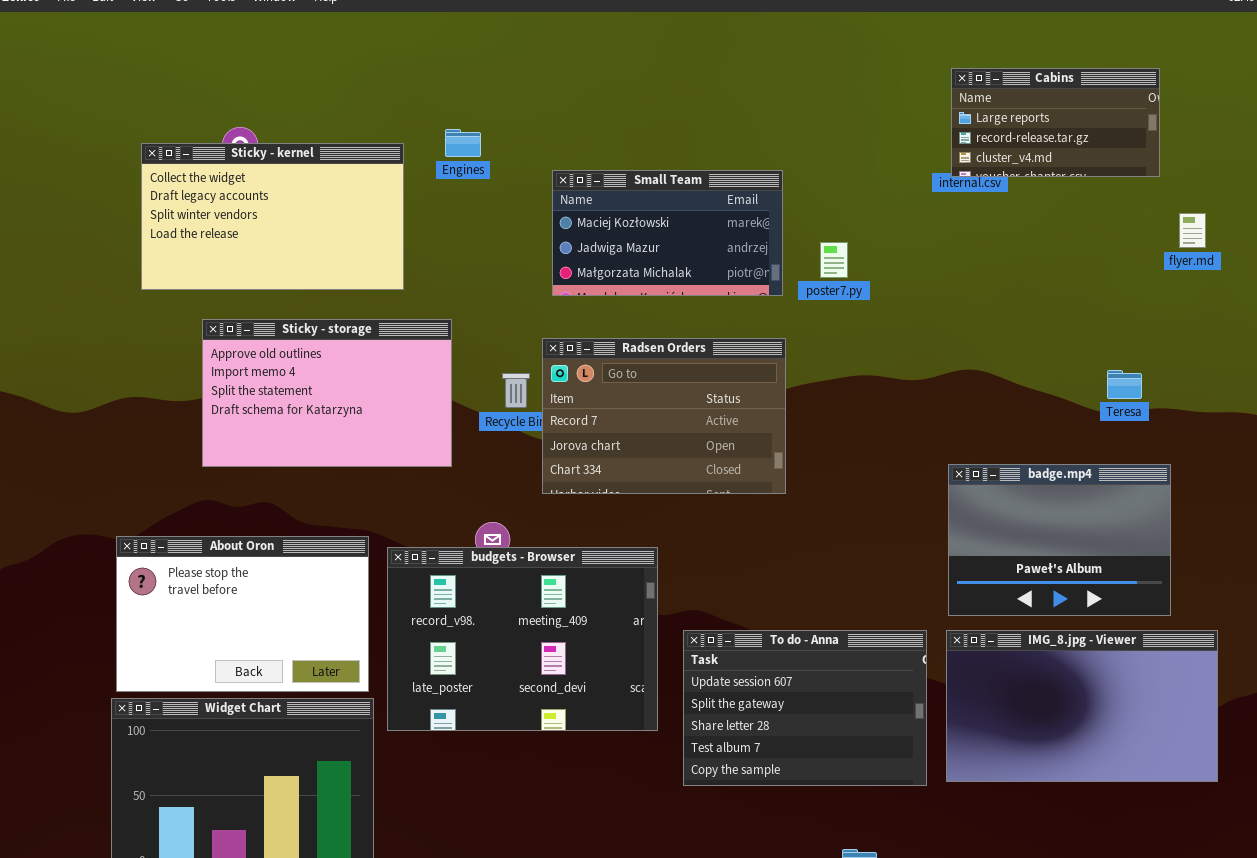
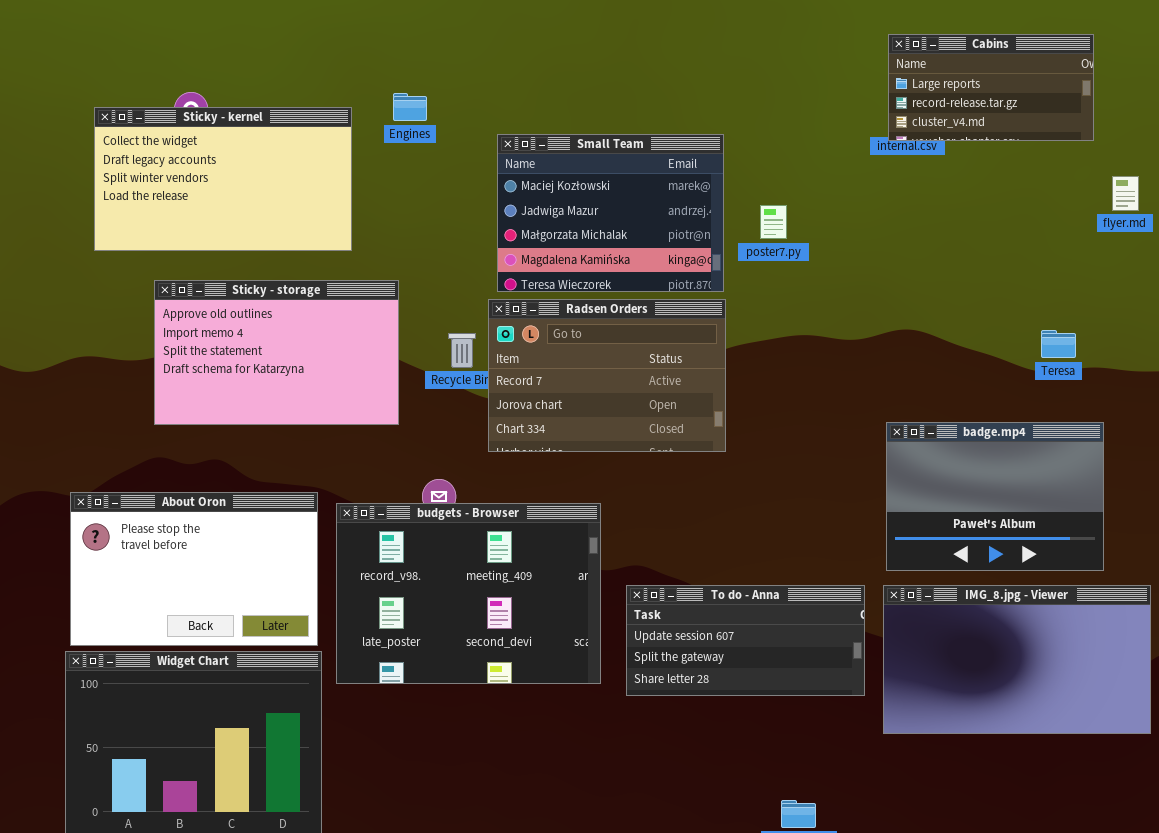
Small Team: [552,170,783,296] -> [497,134,724,292], resized
To do - Anna: [683,630,927,786] -> [626,585,865,696], resized

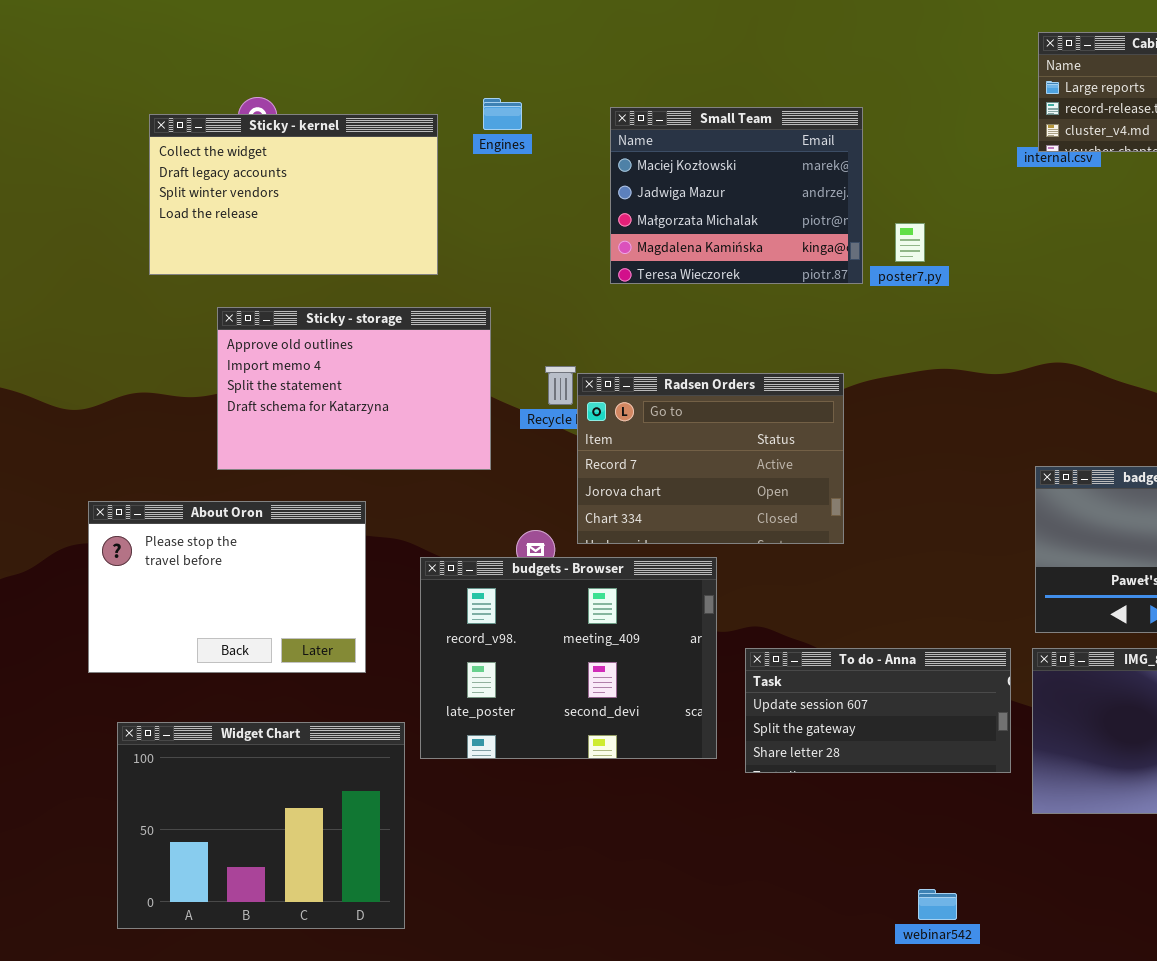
Small Team: [497,134,724,292] -> [610,107,863,284], moved
Radsen Orders: [488,299,726,452] -> [577,373,844,544], moved
About Oron: [70,492,318,646] -> [88,501,366,673], moved

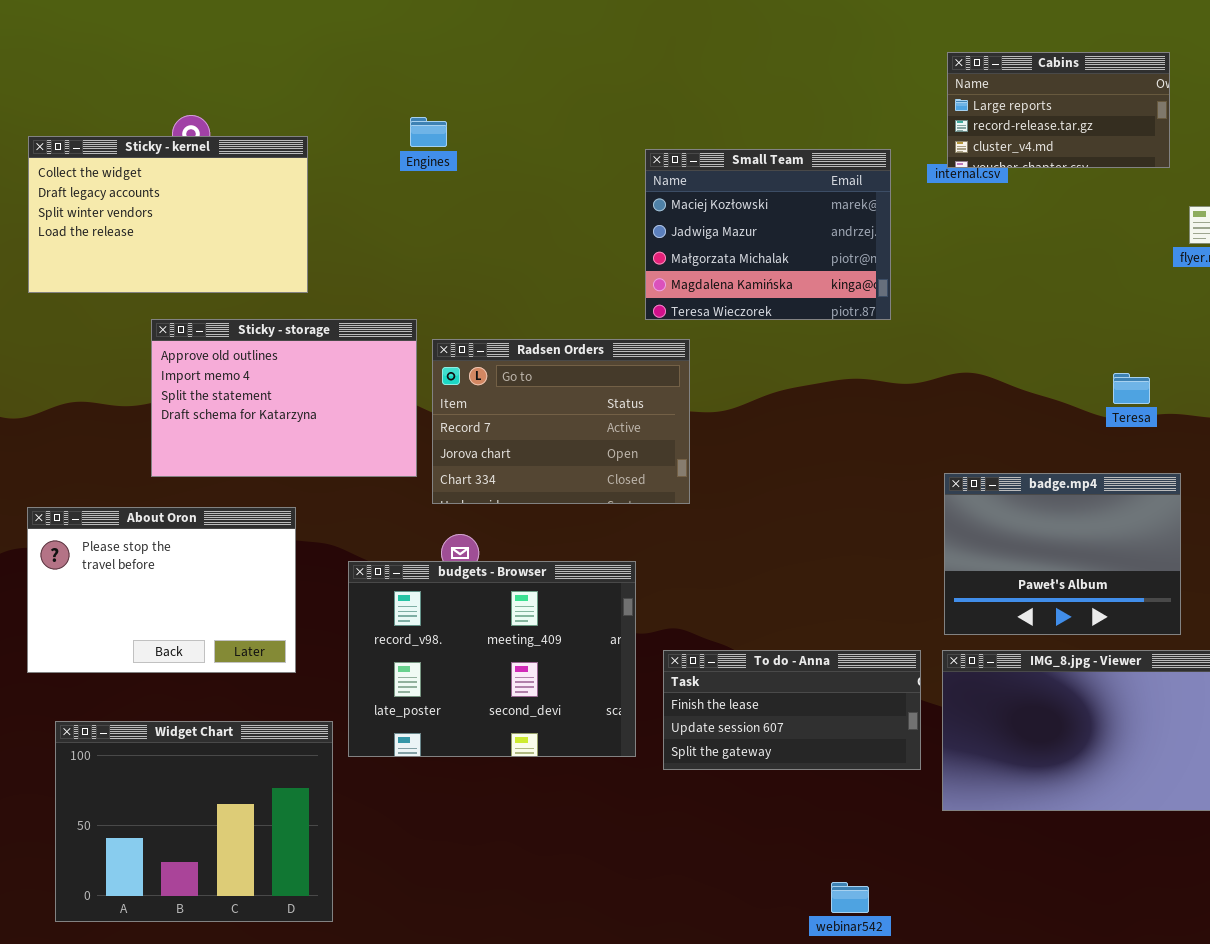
Small Team: [610,107,863,284] -> [645,149,891,320], moved
Sticky - kernel: [149,114,438,275] -> [28,136,308,293], moved
Radsen Orders: [577,373,844,544] -> [432,339,690,504], moved
To do - Anna: [745,648,1011,773] -> [663,650,921,770], scrolled up 1 row

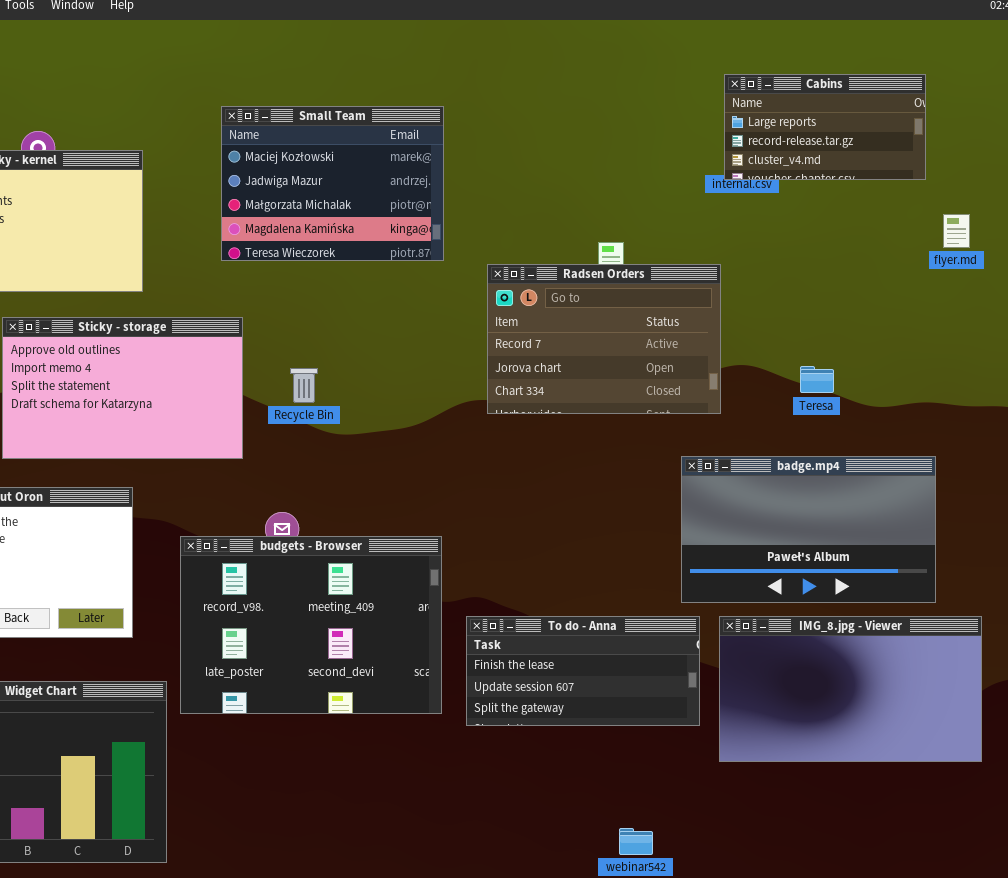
Small Team: [645,149,891,320] -> [221,106,444,261], moved
Radsen Orders: [432,339,690,504] -> [487,264,721,414], moved
Teresa: [1113,373,1150,404] -> [800,366,834,393], moved
badge.mp4: [944,473,1181,635] -> [681,456,936,603], resized

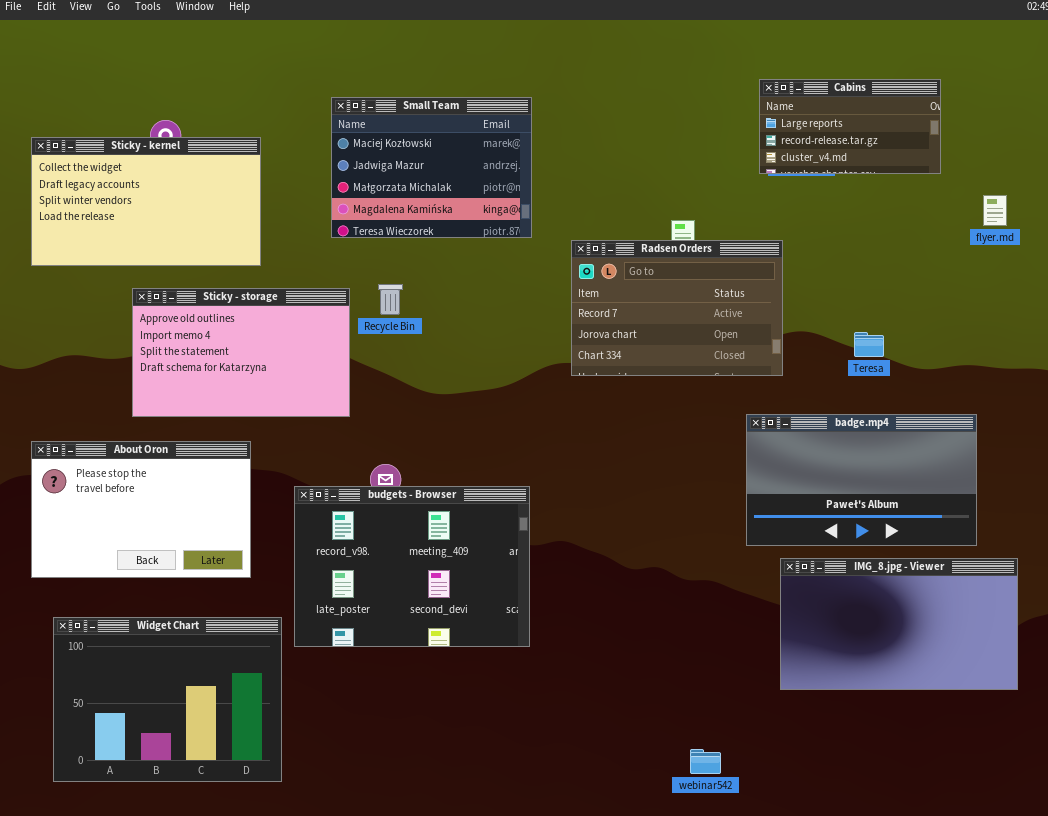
Cabins: [724,74,926,180] -> [759,79,941,174], moved
Recycle Bin: [290,368,318,403] -> [378,284,403,315], moved
To do - Anna: [466,616,700,726] -> none, closed

